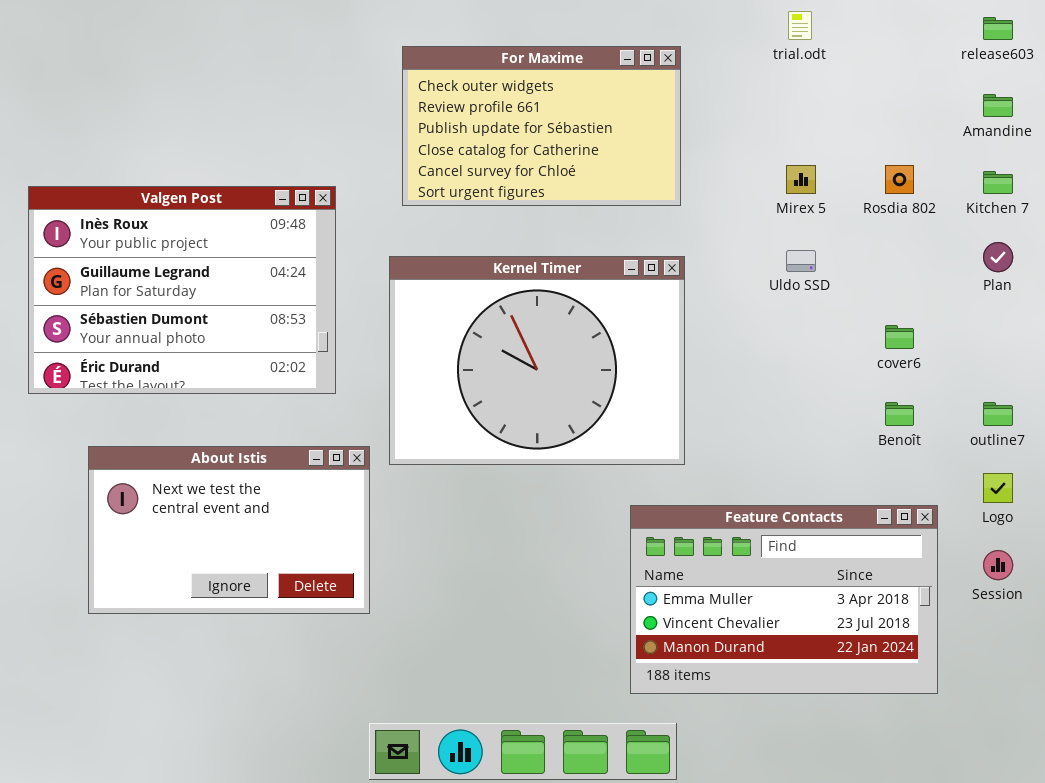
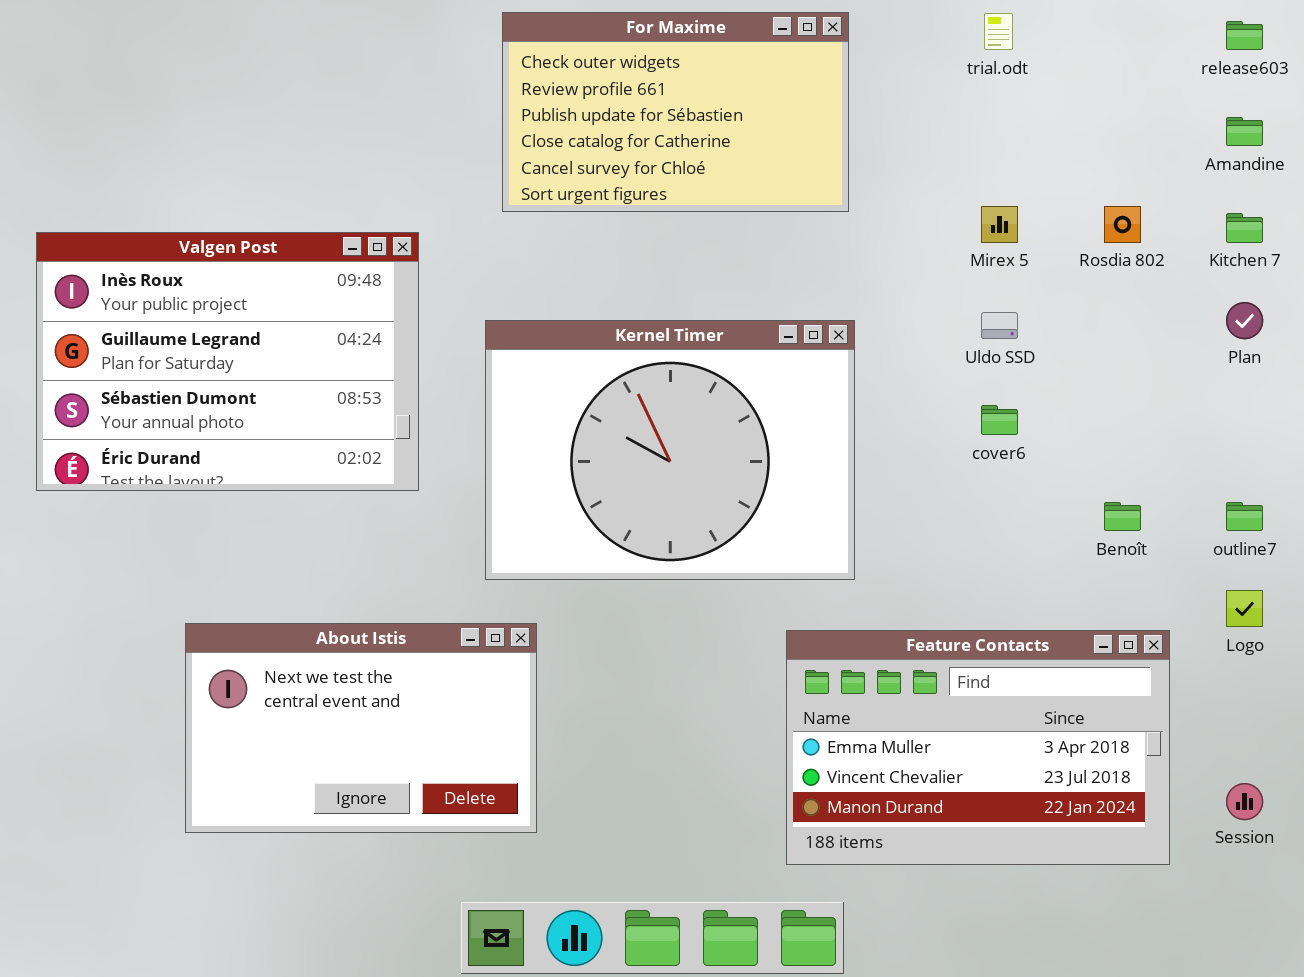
For Maxime: [402,46,681,206] -> [502,12,849,212], moved
cover6: [885,325,914,349] -> [981,405,1018,435], moved
About Istis: [88,446,370,614] -> [185,623,537,833], moved
Session: [983,550,1013,580] -> [1226,783,1263,820], moved

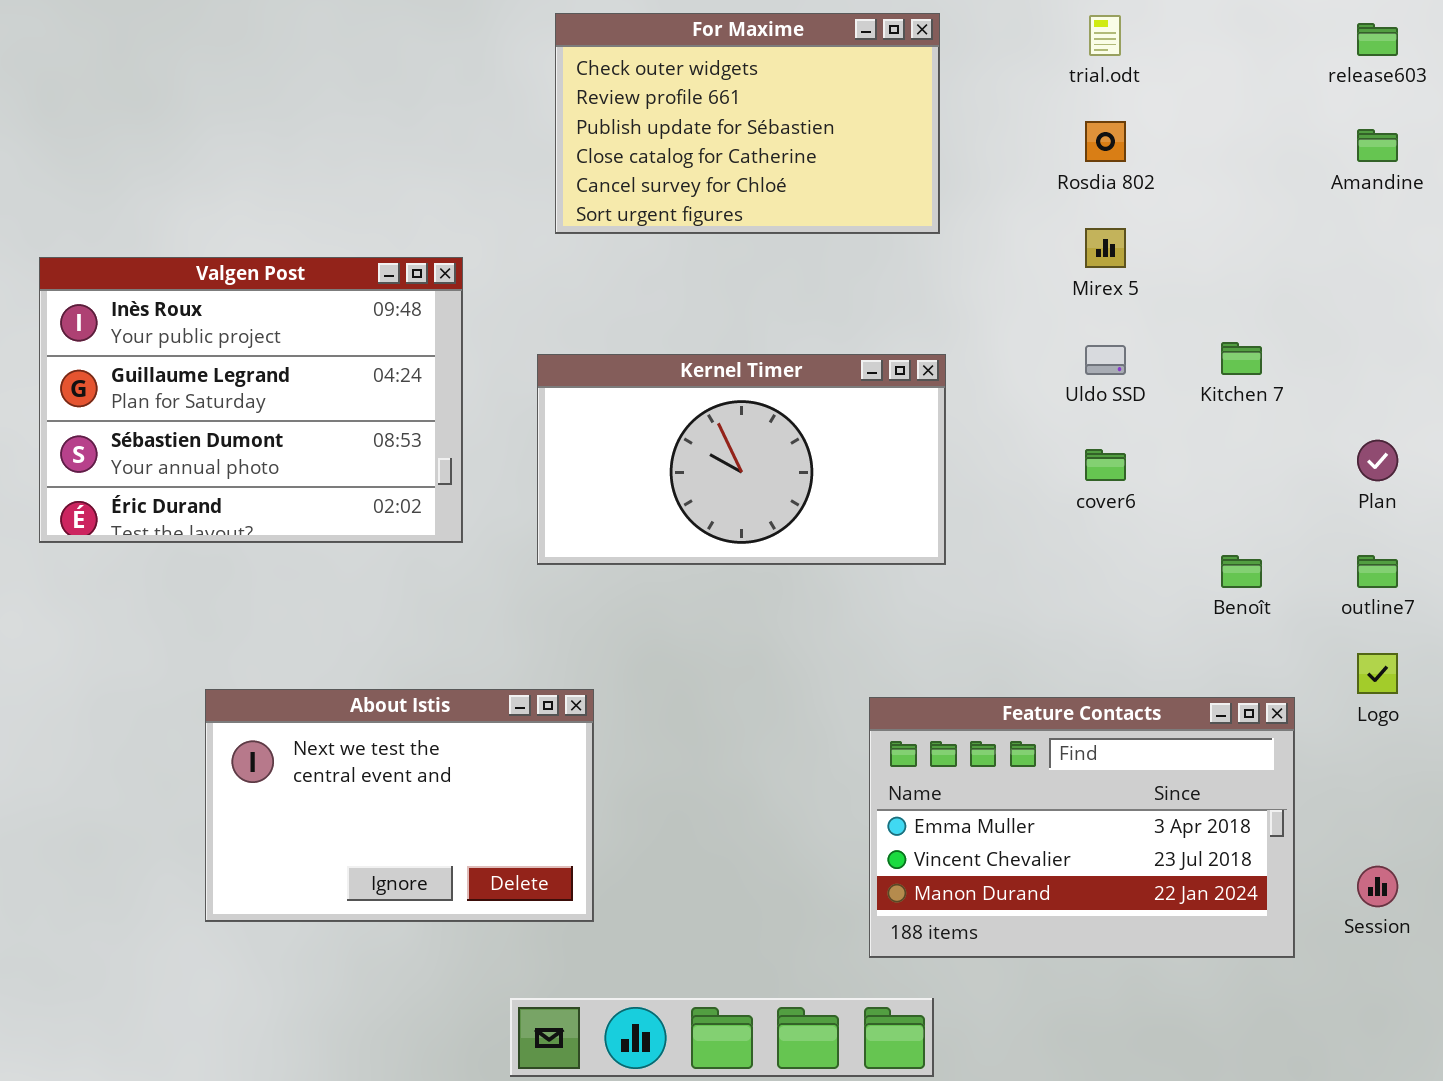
Rosdia 802: [1104,206,1141,243] -> [1085,121,1126,162], moved
Kitchen 7: [1226,213,1263,243] -> [1221,342,1262,375], moved
Plan: [1226,302,1263,339] -> [1357,440,1398,481], moved
Kernel Timer: [485,320,855,580] -> [537,354,946,565], resized

